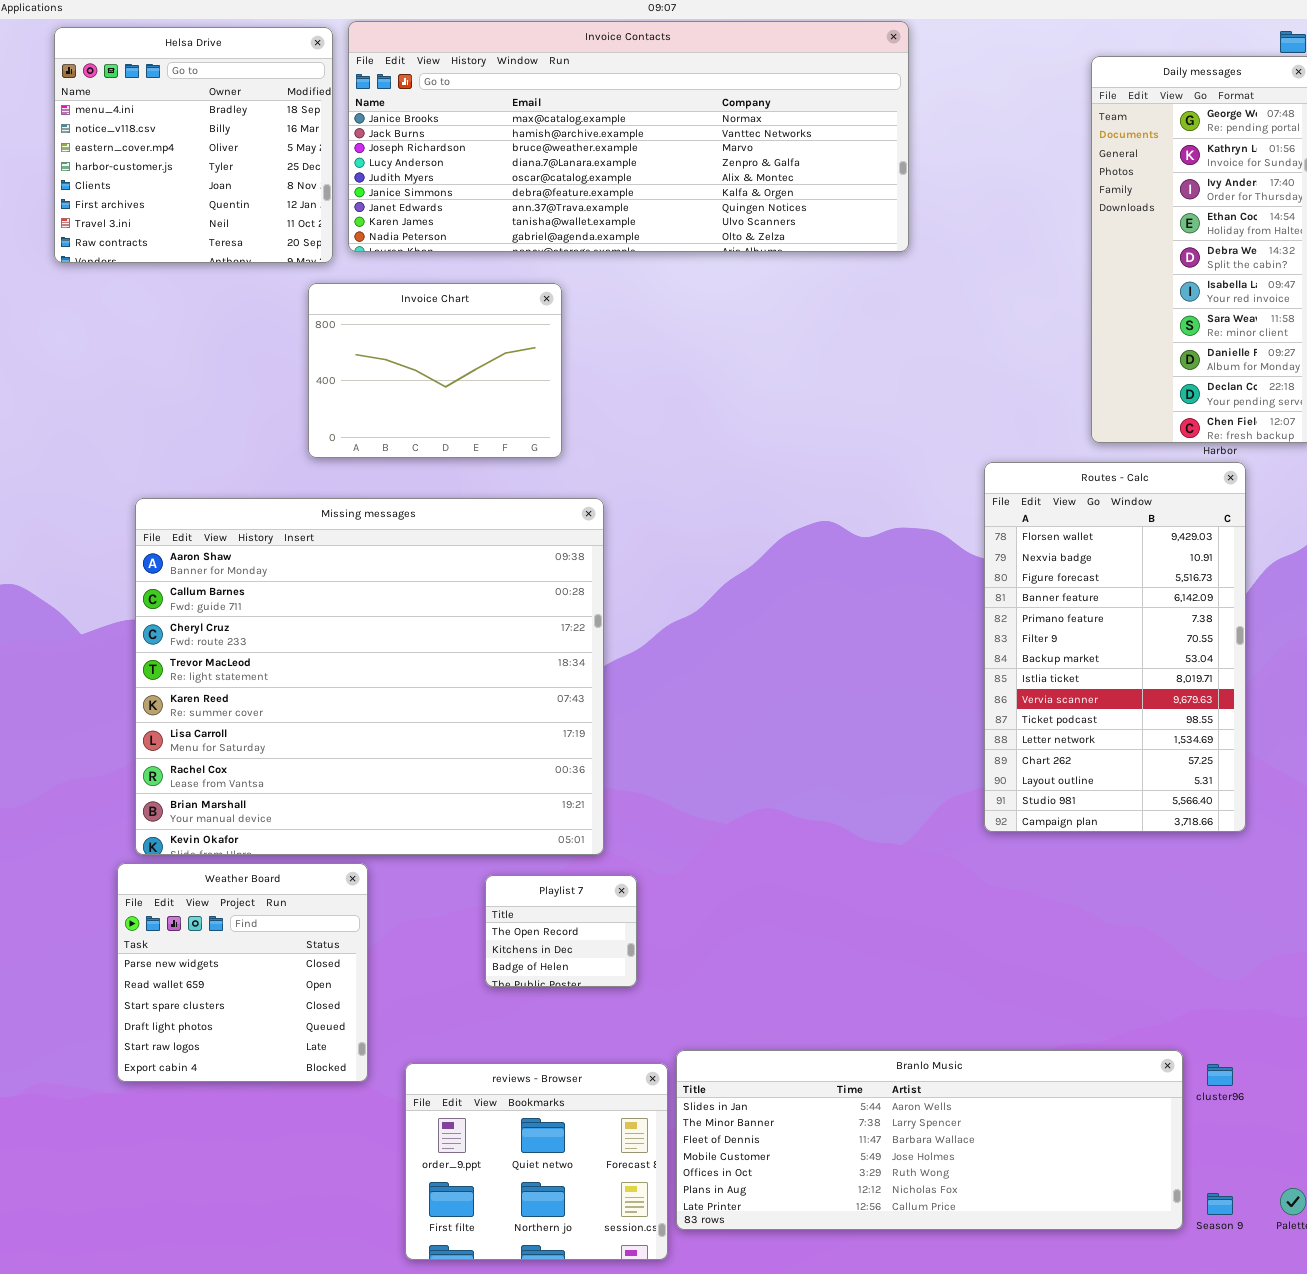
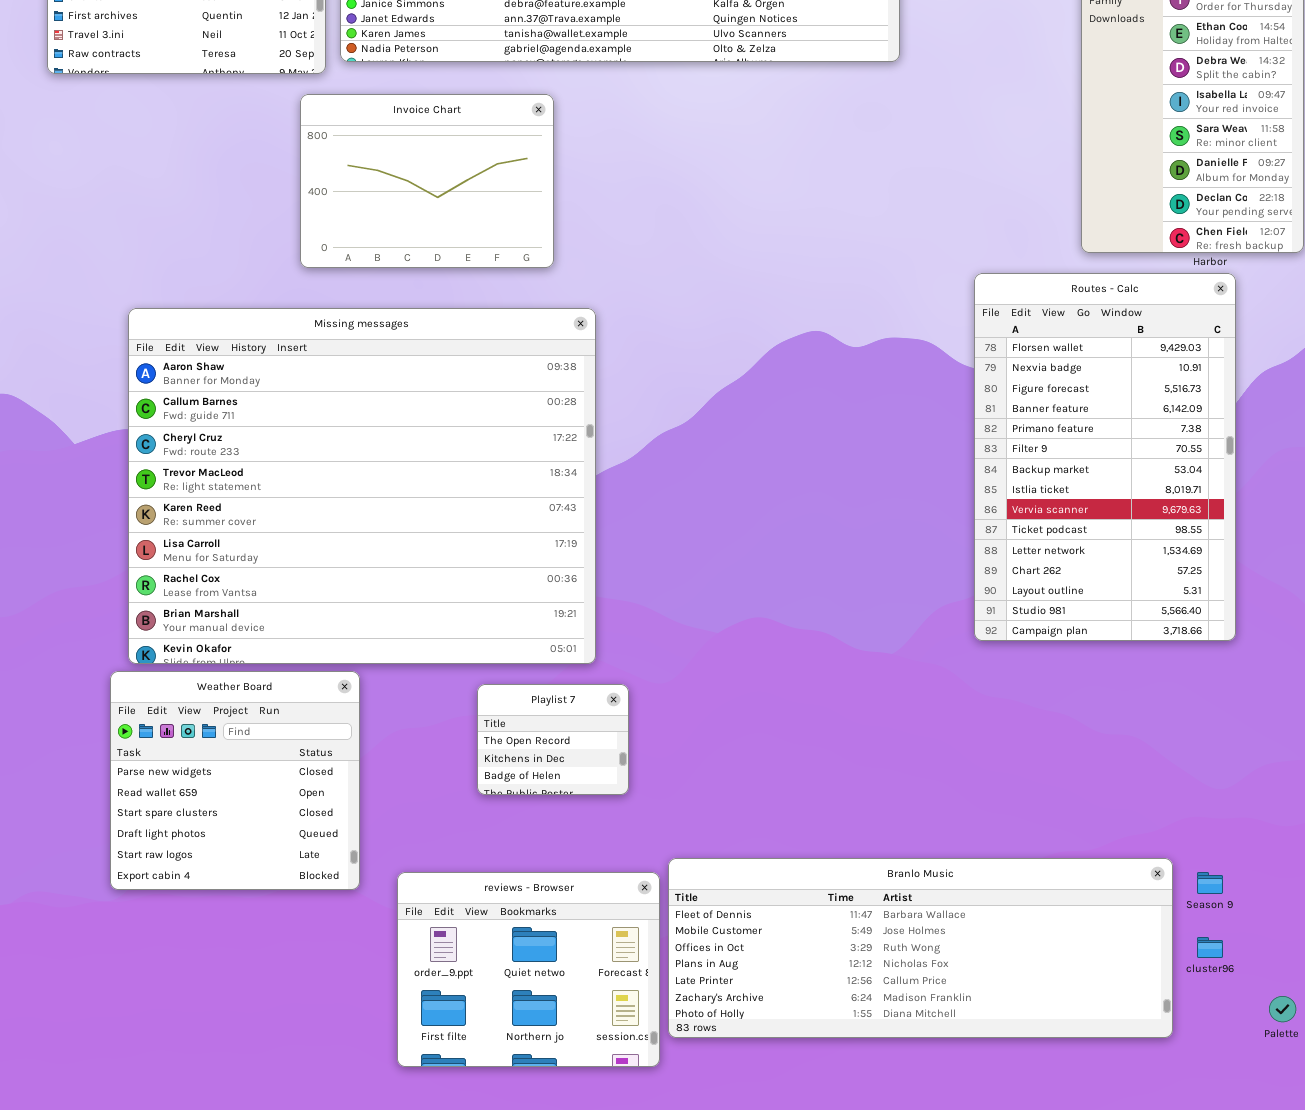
Branlo Music: [676,1050,1183,1230] -> [668,858,1173,1038], scrolled down 2 rows
cluster96: [1207,1064,1233,1086] -> [1197,937,1223,958], moved
Season 9: [1207,1193,1233,1215] -> [1197,872,1223,894], moved

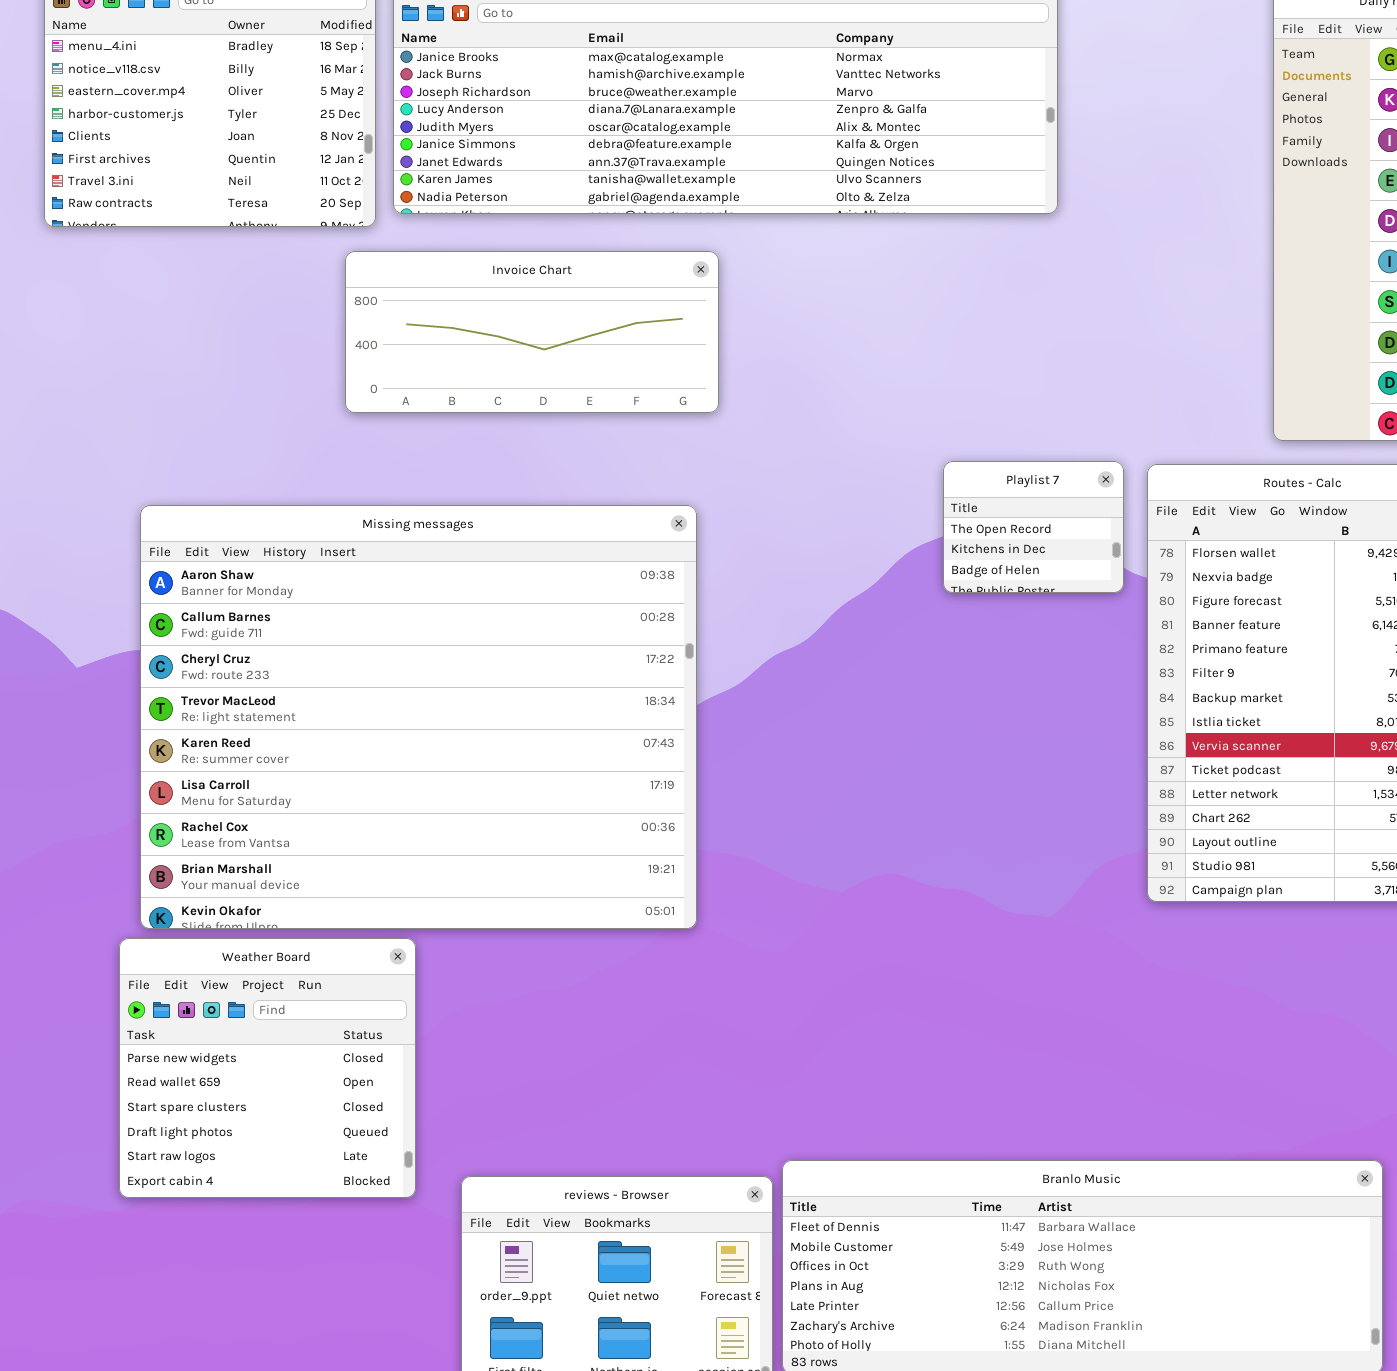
Invoice Chart: [300,94,554,268] -> [345,251,719,413], resized
Playlist 7: [477,684,629,795] -> [943,461,1124,593], moved

